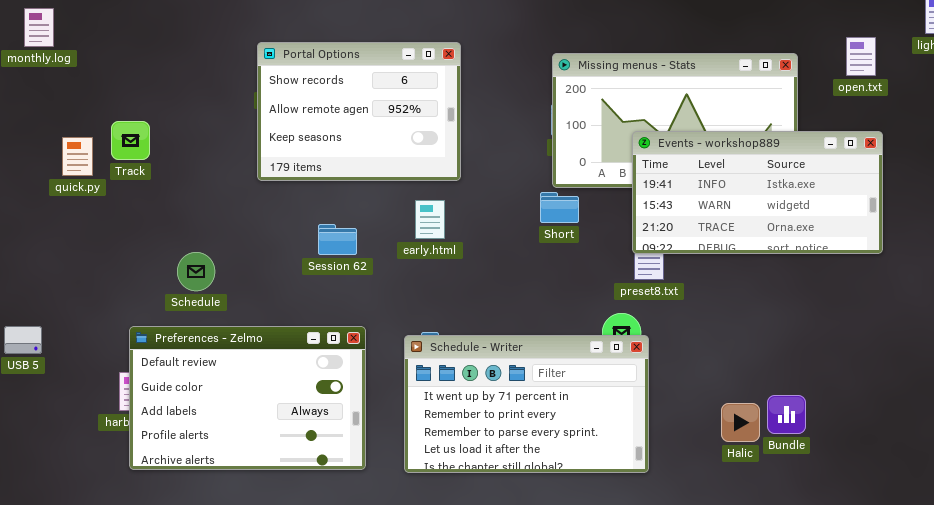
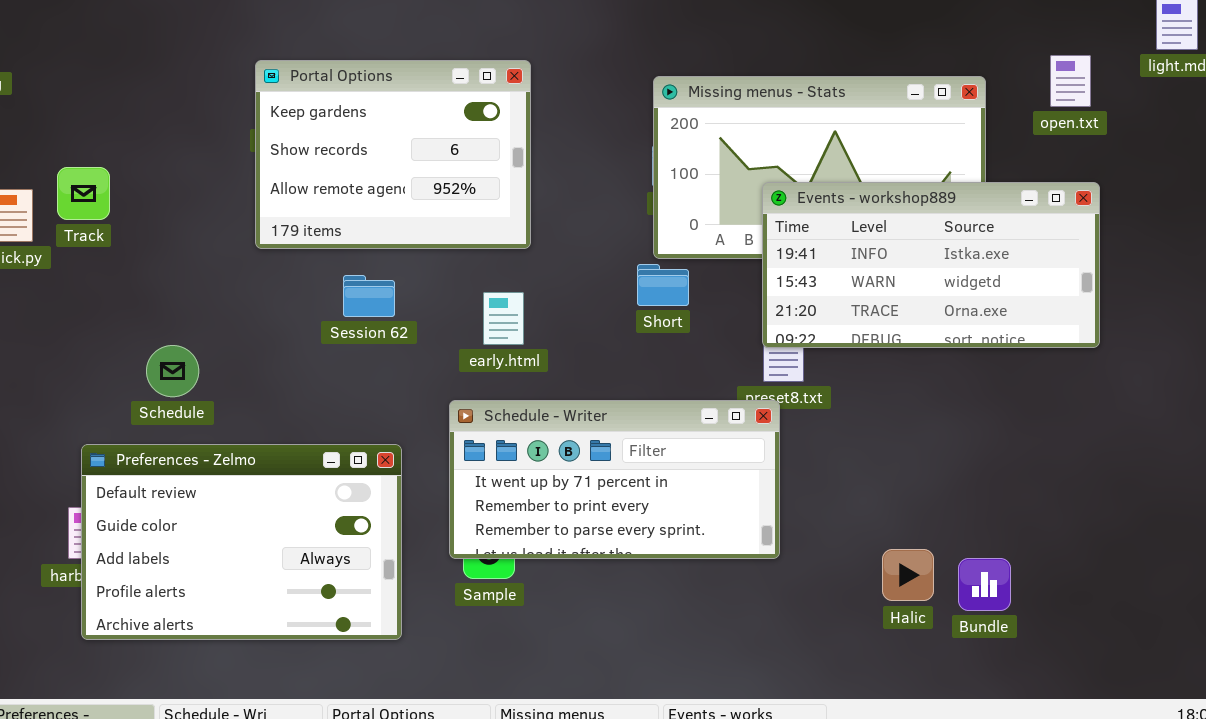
Portal Options: [257,42,461,181] -> [255,60,531,249], scrolled up 1 row
early.html: [415,200,445,239] -> [483,292,524,345], moved
Session 62: [318,224,357,255] -> [343,275,395,317], moved
Schedule - Writer: [404,335,649,473] -> [449,400,780,559], moved, resized
Bundle: [767,395,806,434] -> [958,558,1011,611], moved

